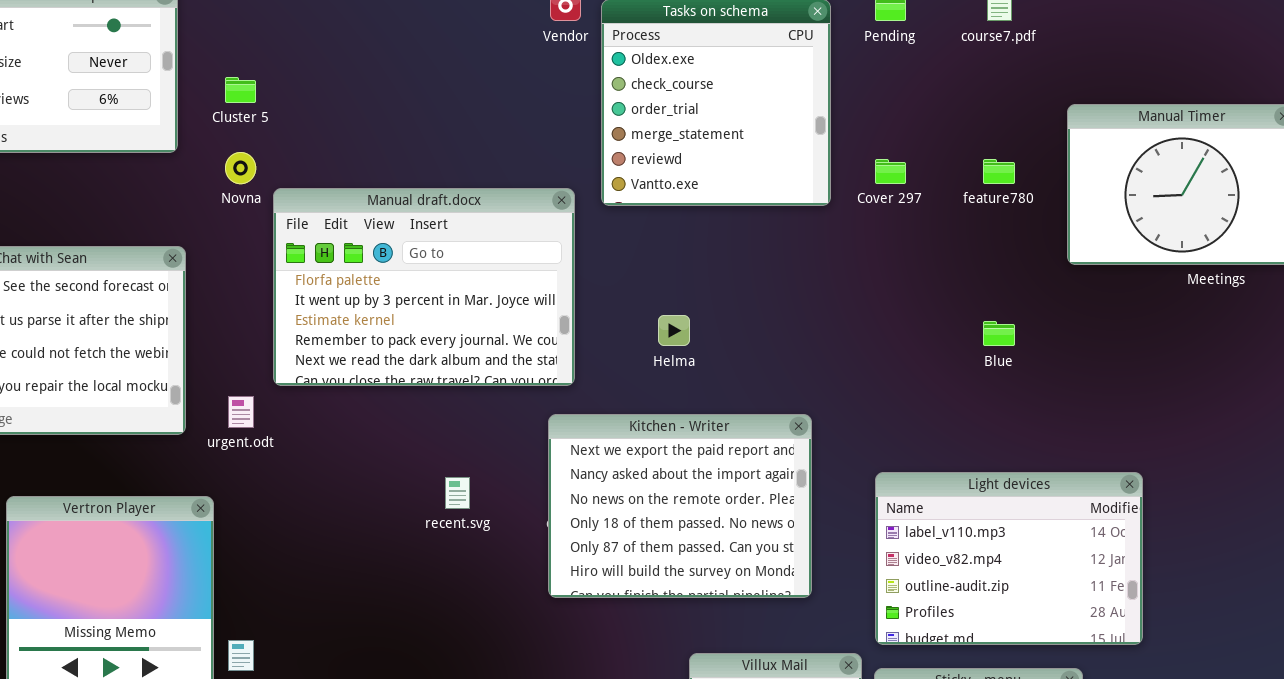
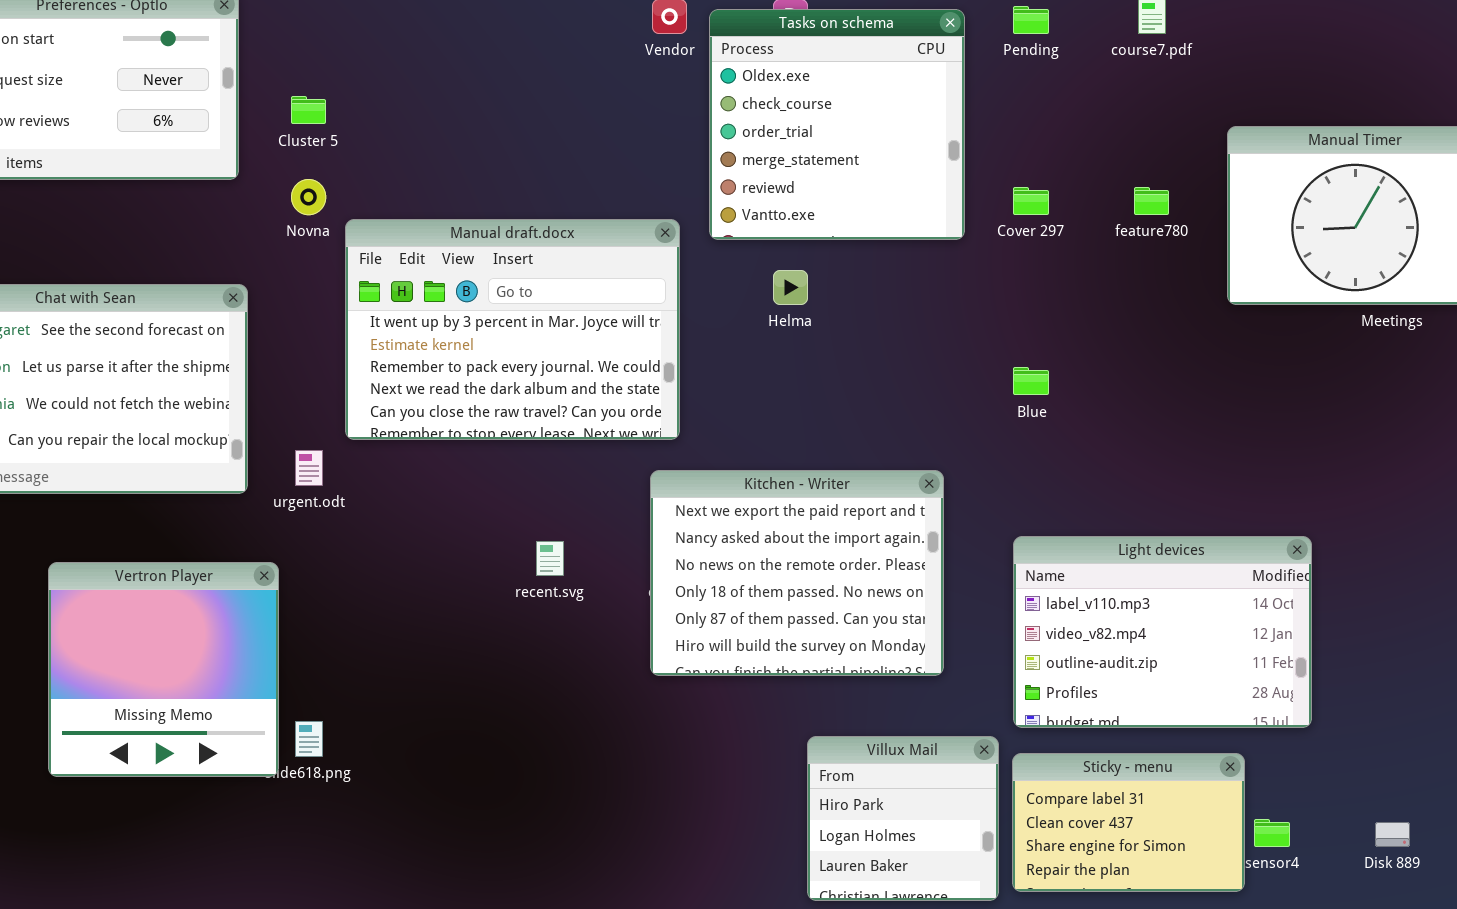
Manual draft.docx: [273,188,575,386] -> [345,219,680,440], scrolled down 1 row
Helma: [658,315,690,346] -> [773,270,808,305], moved
Blue: [983,321,1015,346] -> [1013,367,1049,395], moved

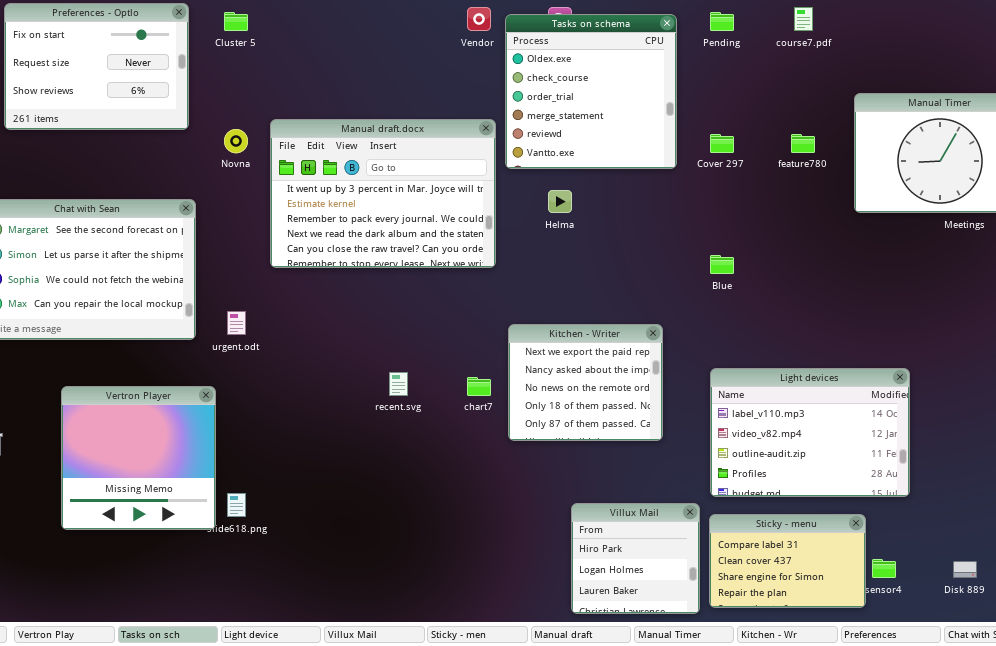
Cluster 5: [291,96,326,124] -> [224,12,248,31], moved
Manual draft.docx: [345,219,680,440] -> [270,119,496,268], moved
Kitchen - Writer: [650,470,944,676] -> [508,324,663,441], resized

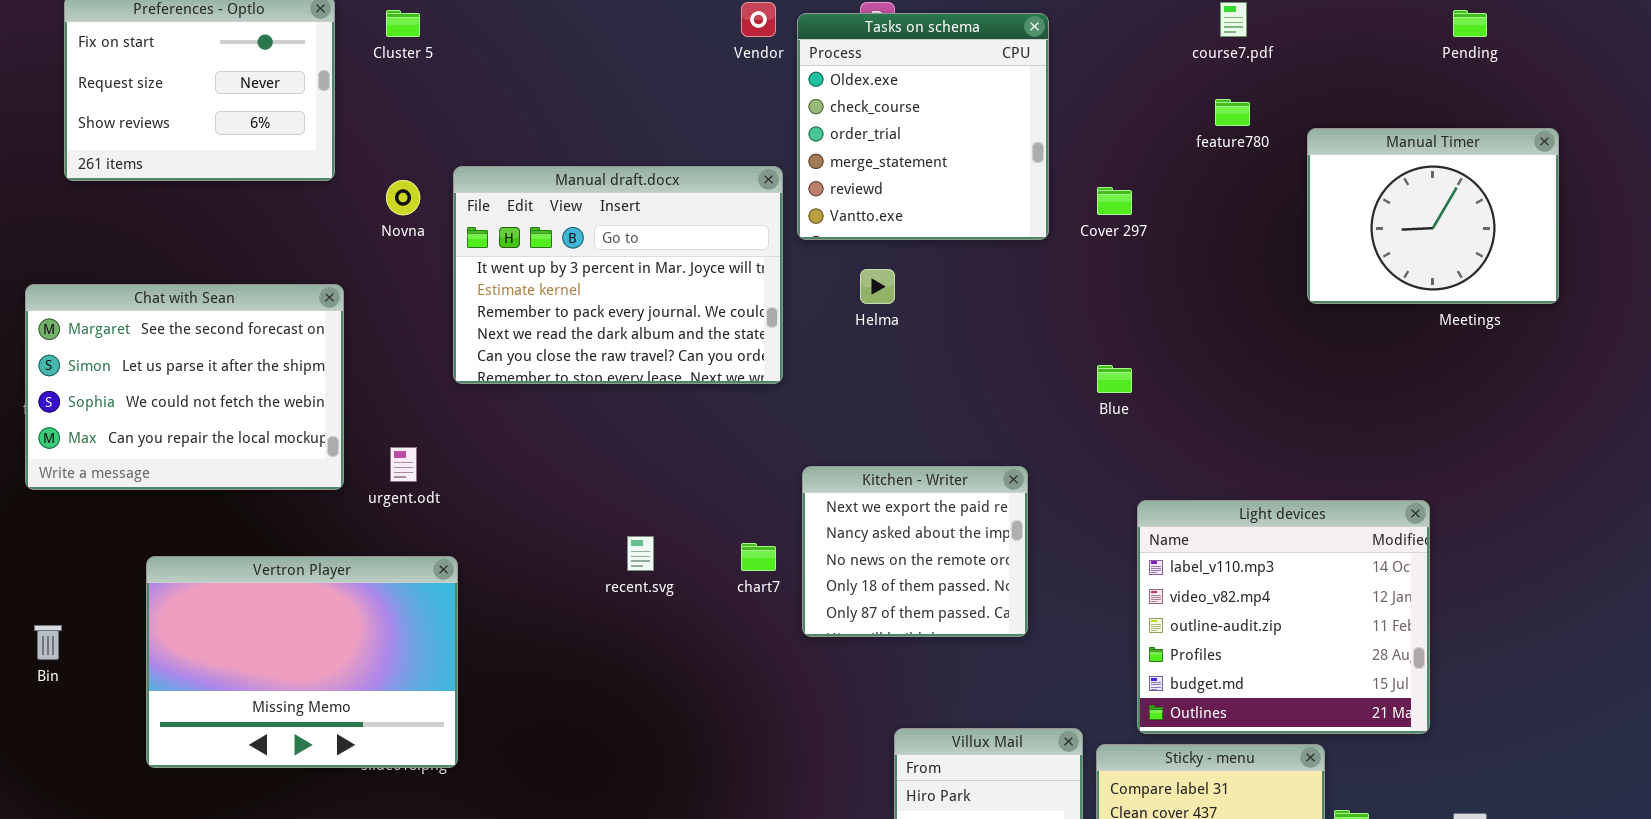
Pending: [710,12,734,31] -> [1453,10,1487,37], moved
feature780: [791,134,815,153] -> [1215,99,1250,126], moved
Light devices: [710,368,910,497] -> [1137,500,1430,734], moved, resized
Vertron Player: [61,386,216,530] -> [146,556,458,768], resized

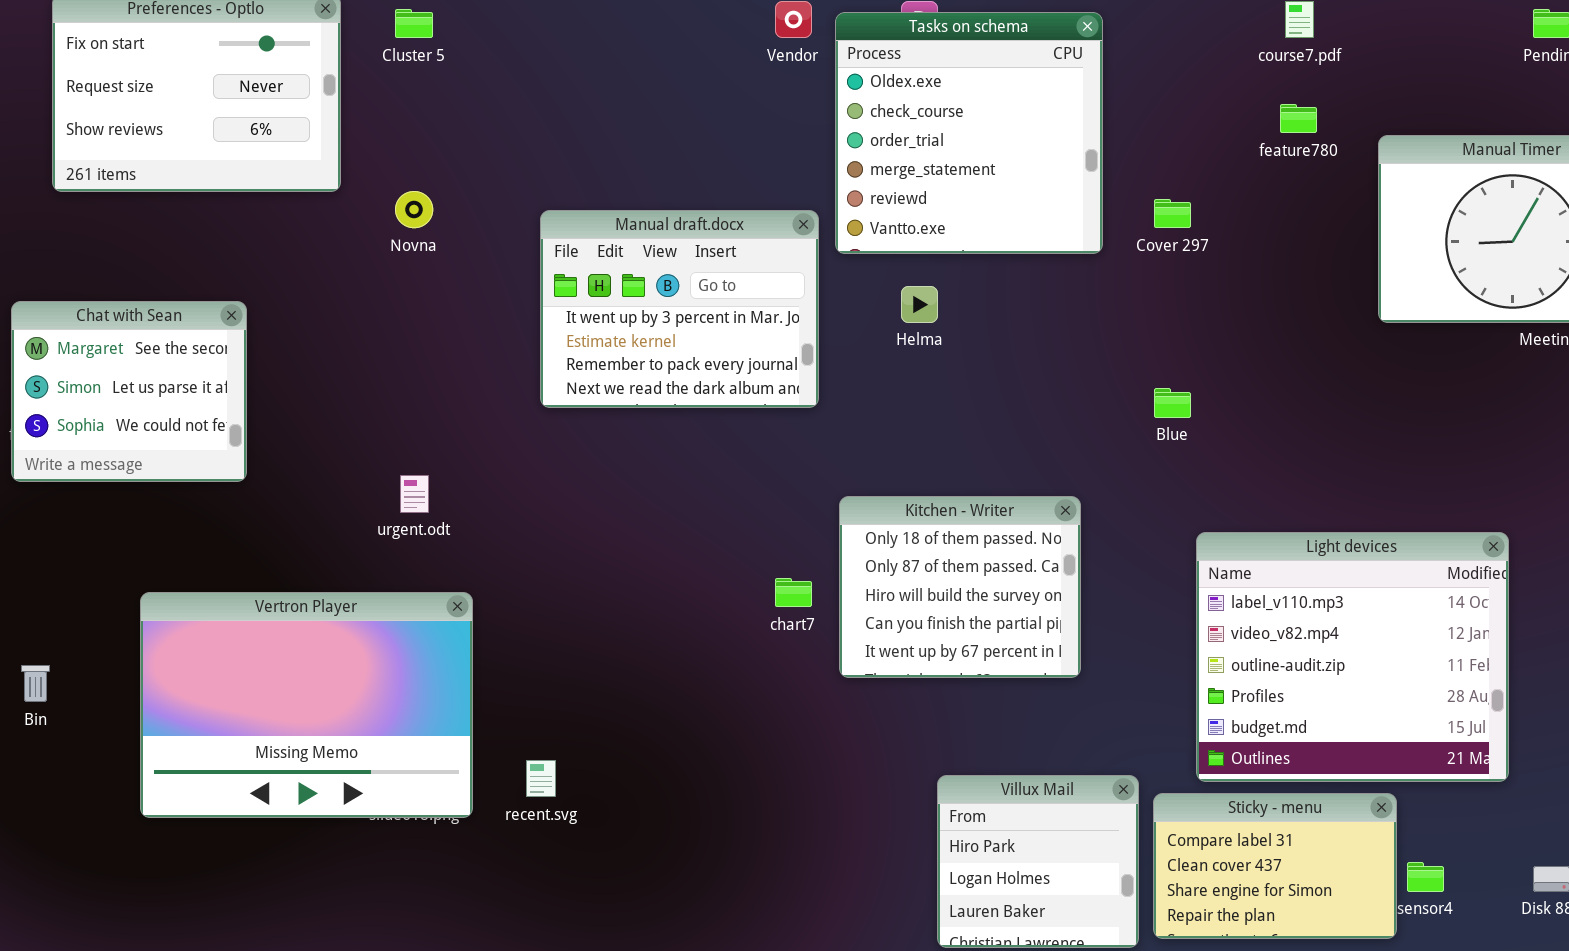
Manual draft.docx: [453,166,783,384] -> [540,210,819,408], resized
Chat with Sean: [25,284,344,490] -> [11,301,247,482], resized
Kitchen - Writer: [802,466,1028,637] -> [839,496,1081,678], scrolled down 3 rows
recent.svg: [627,536,654,571] -> [526,760,556,797], moved

